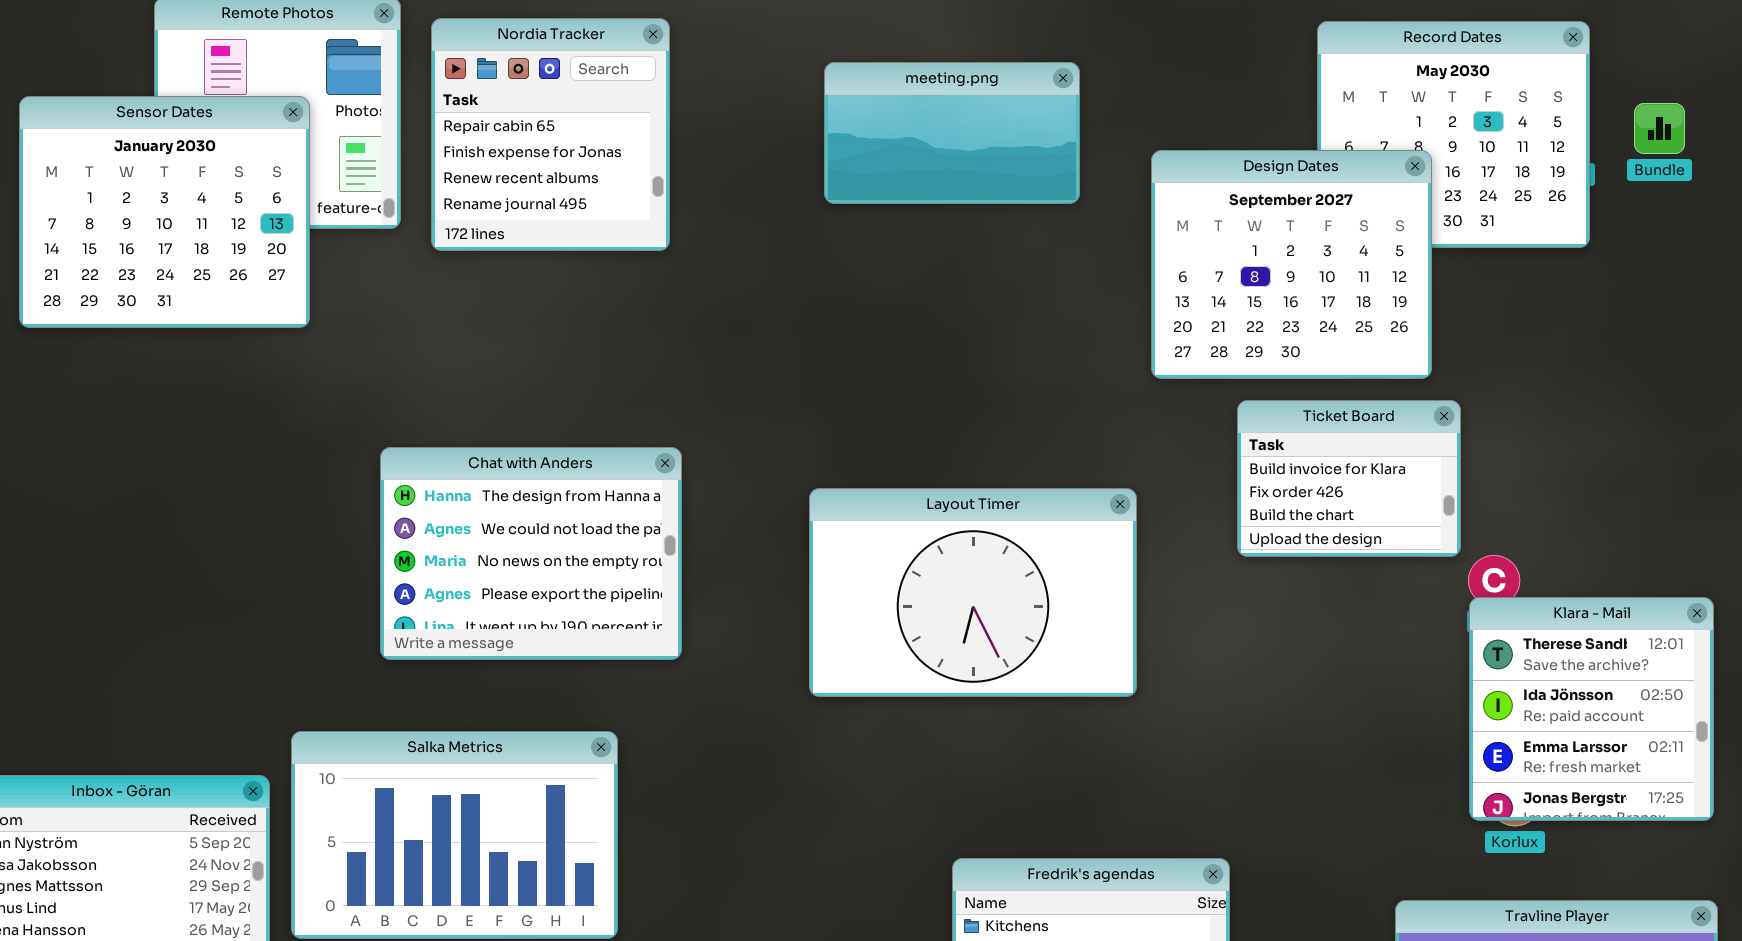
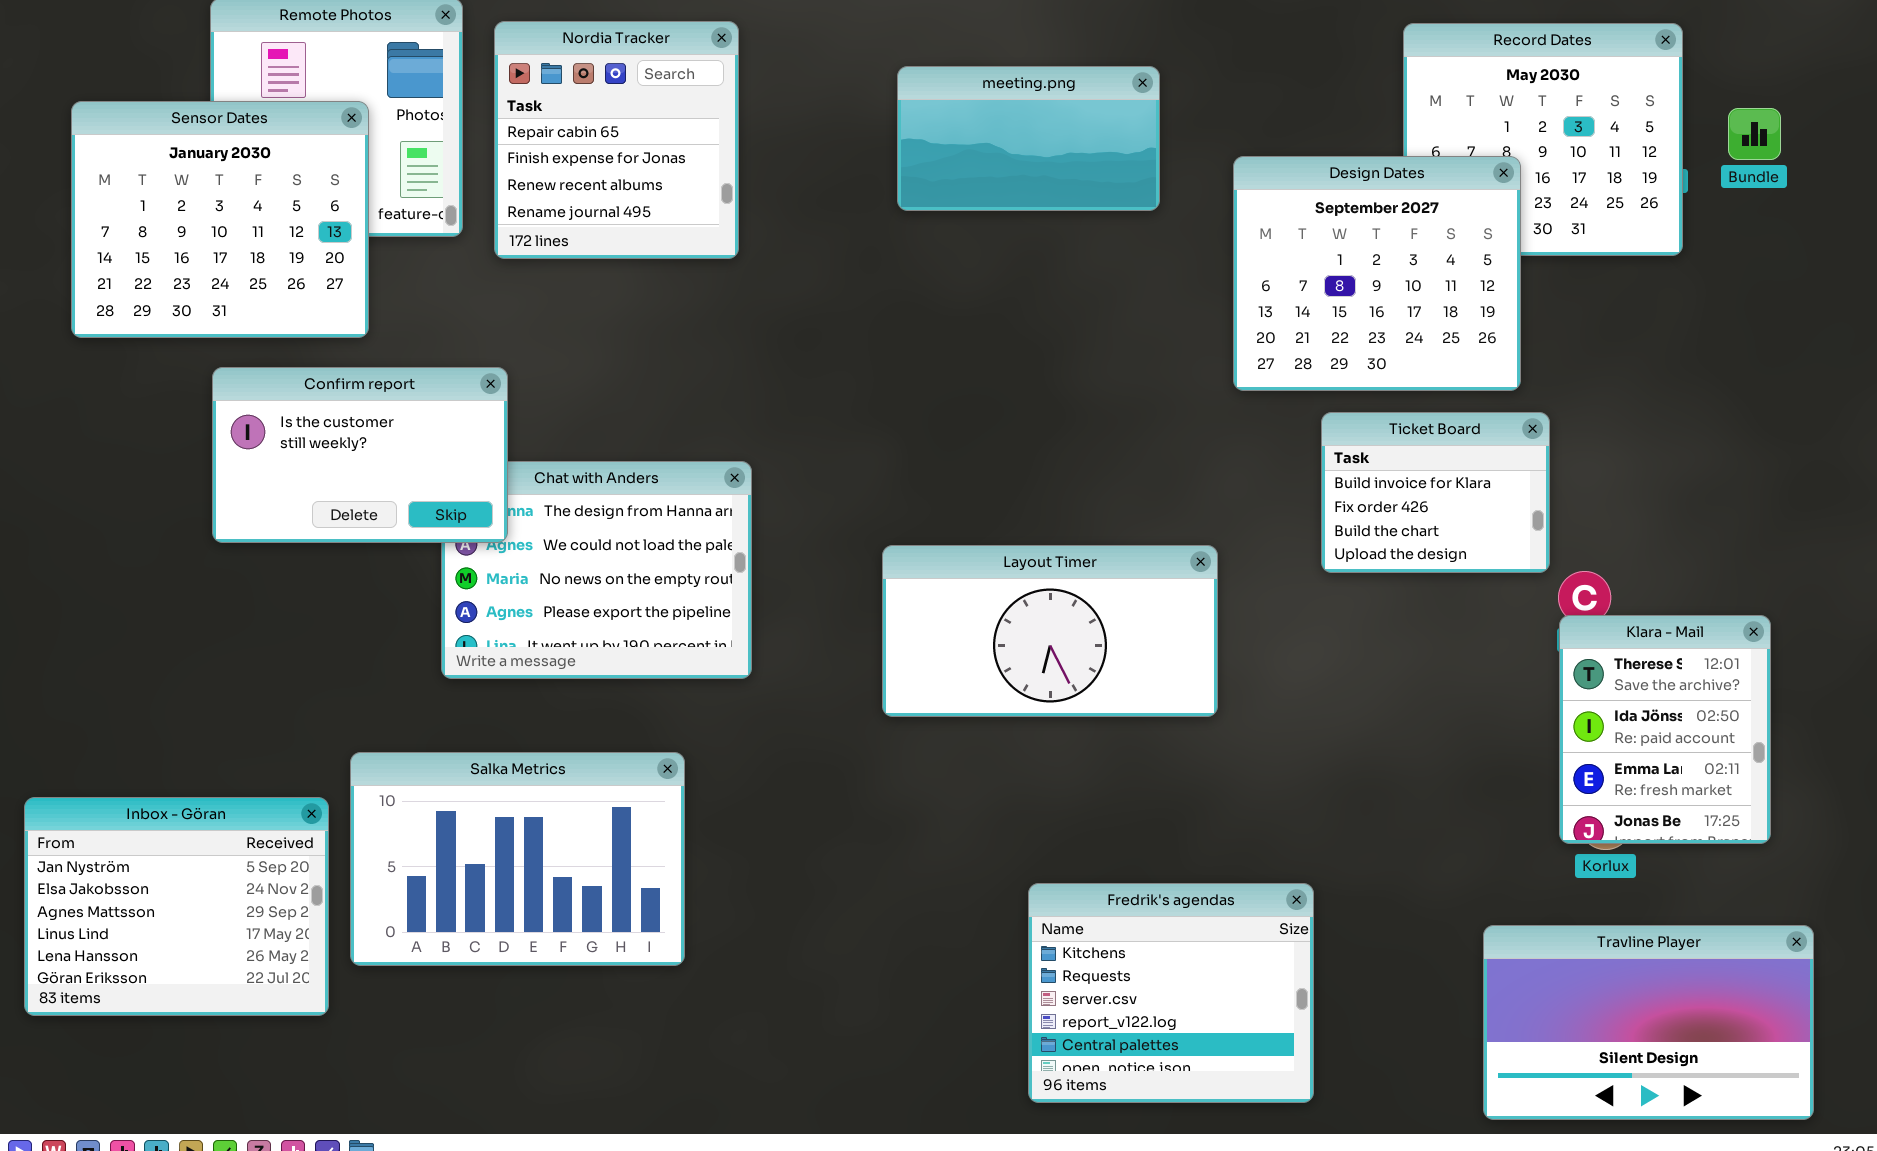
Confirm report: none -> [212,367,508,543], opened
Layout Timer: [809,488,1137,697] -> [882,545,1218,717], resized
Klara - Mail: [1469,597,1714,821] -> [1559,615,1771,844], resized

